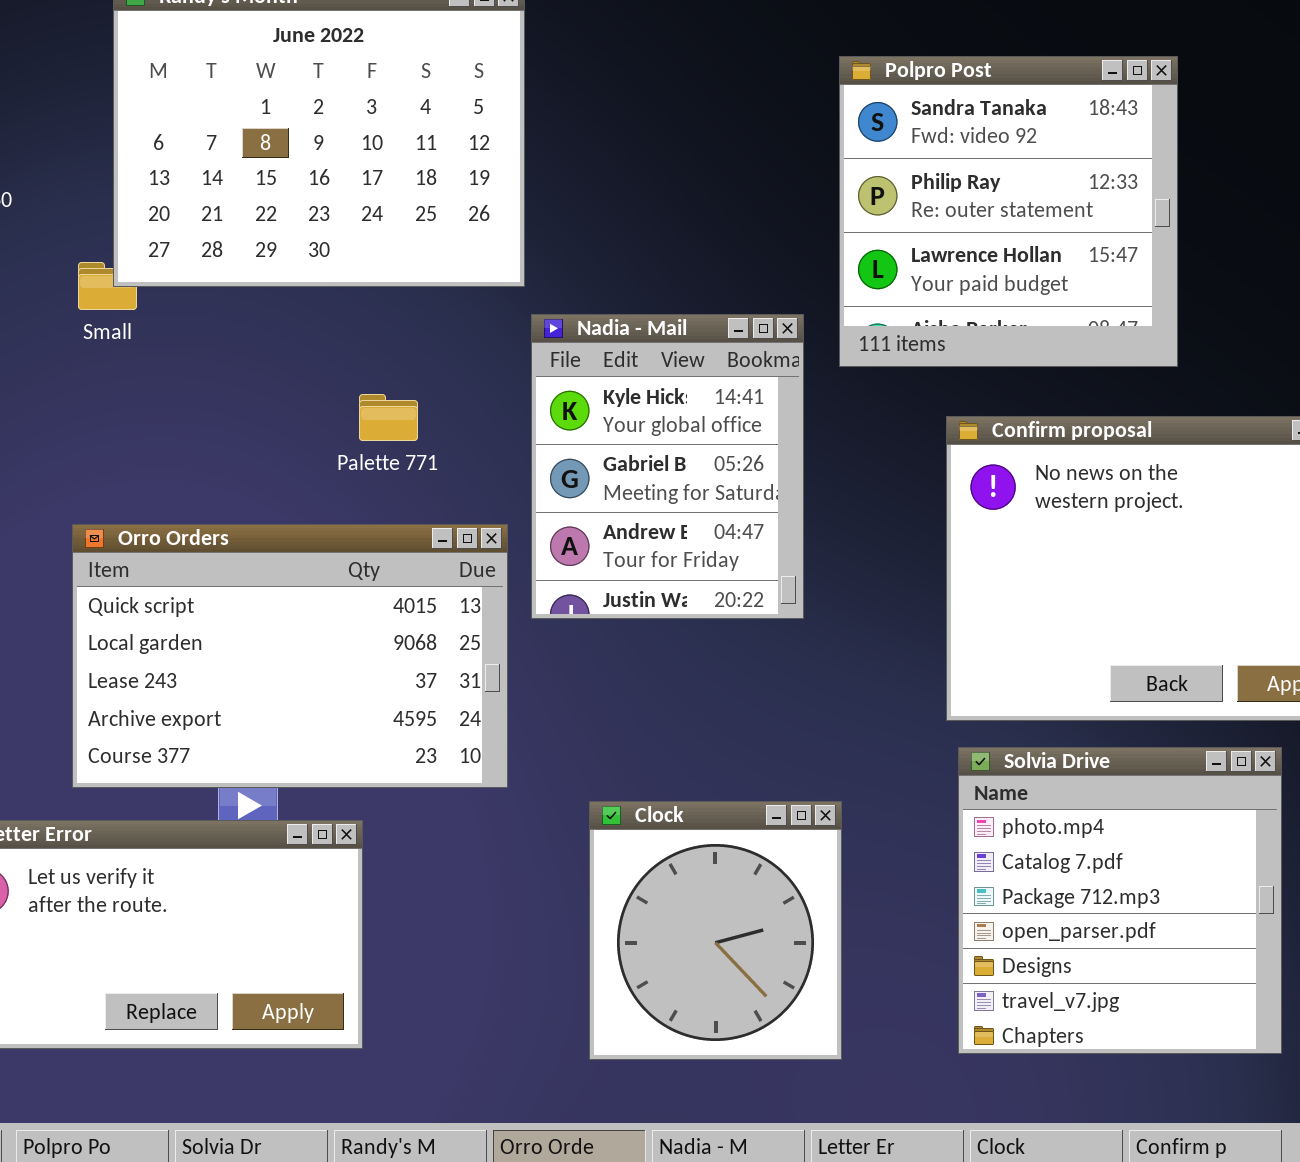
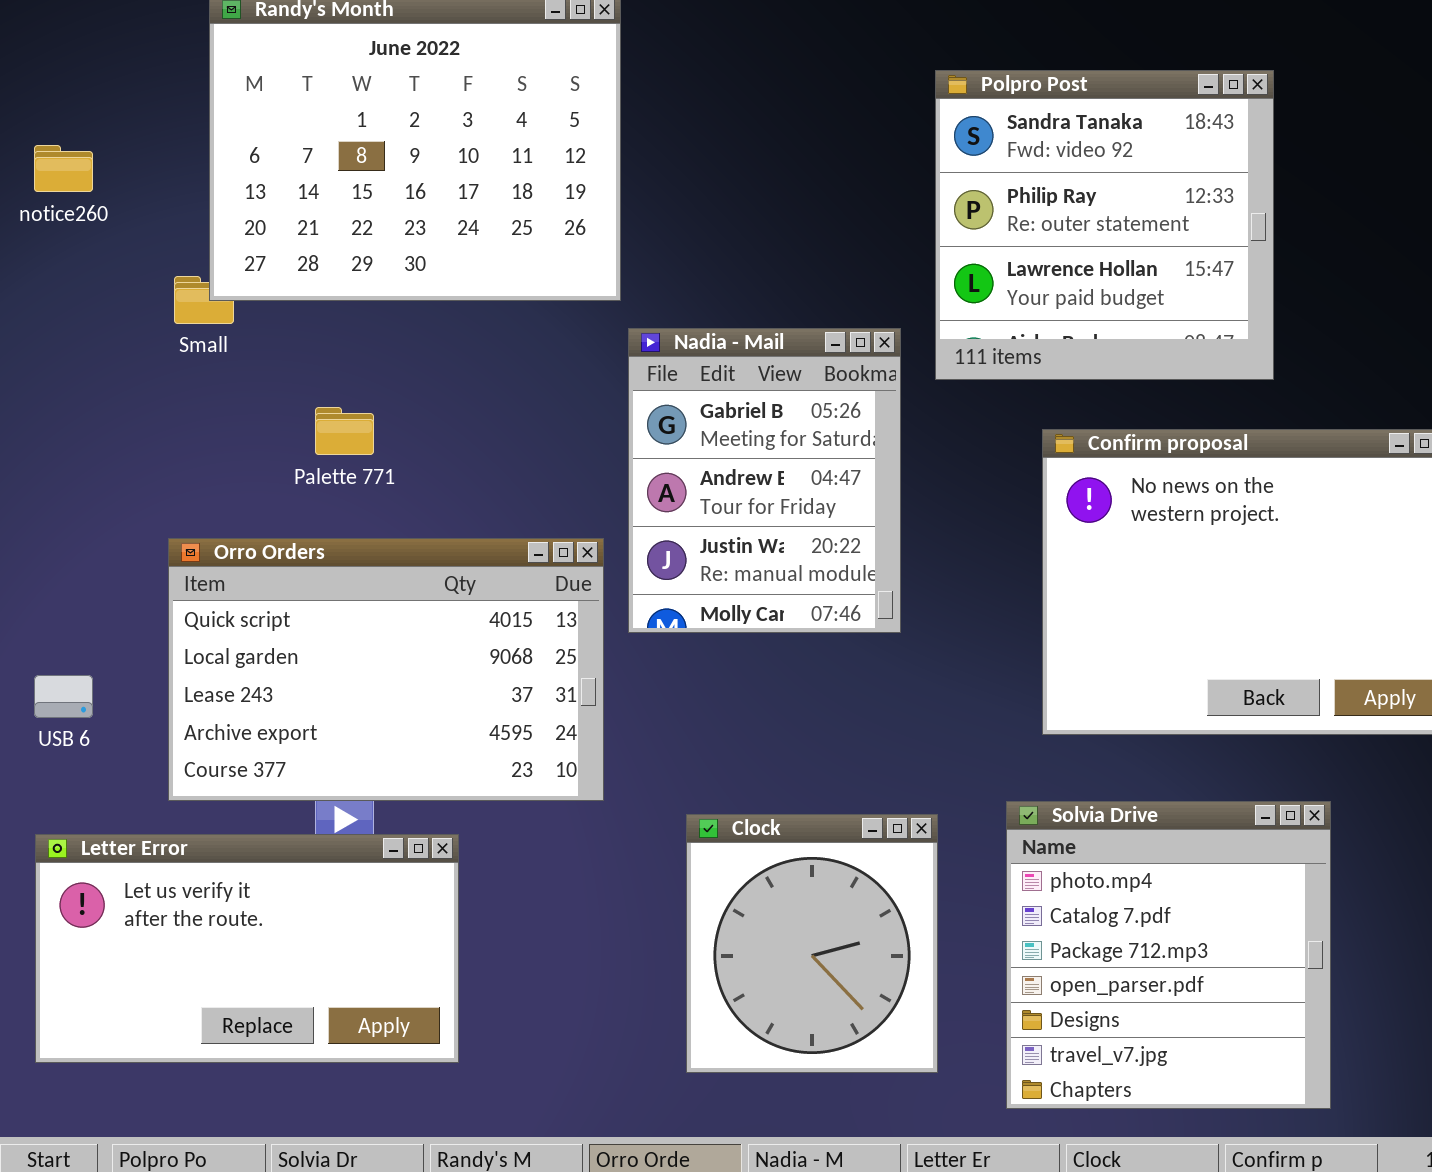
Nadia - Mail: [531,314,804,619] -> [628,328,901,633], scrolled down 1 row
Palette 771: [359,394,418,441] -> [315,407,374,455], moved
Solvia Drive: [958,747,1282,1054] -> [1006,801,1331,1109], moved

